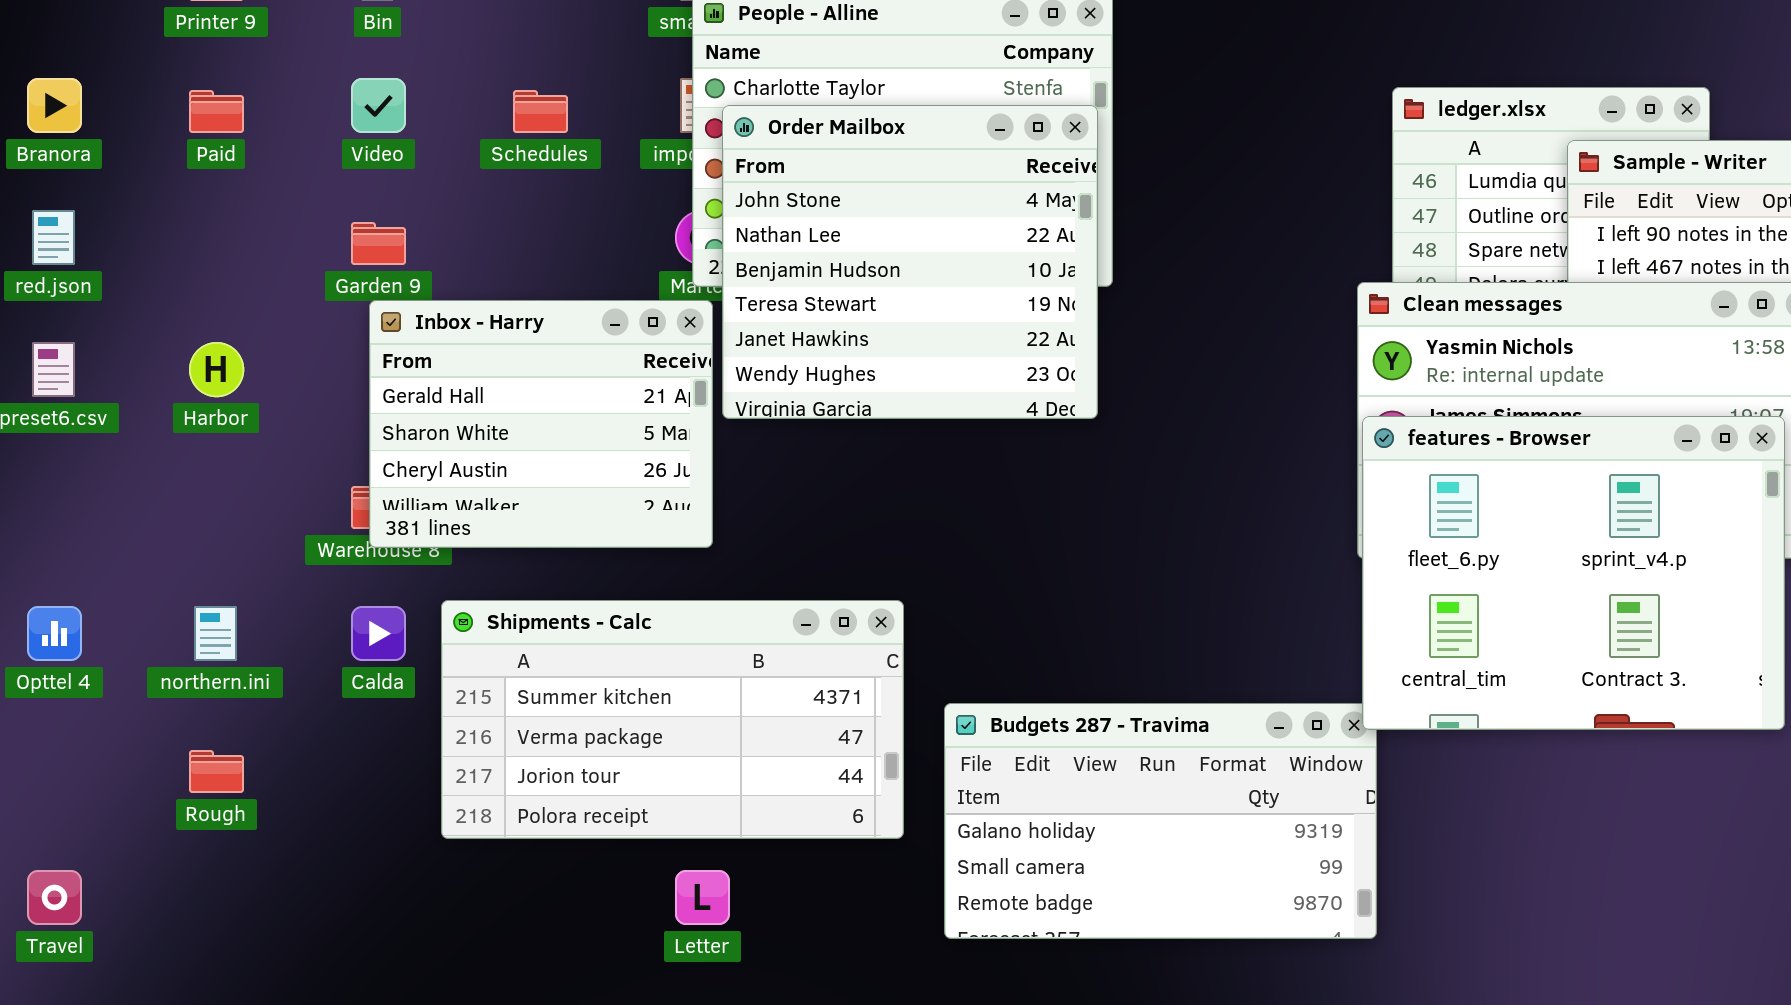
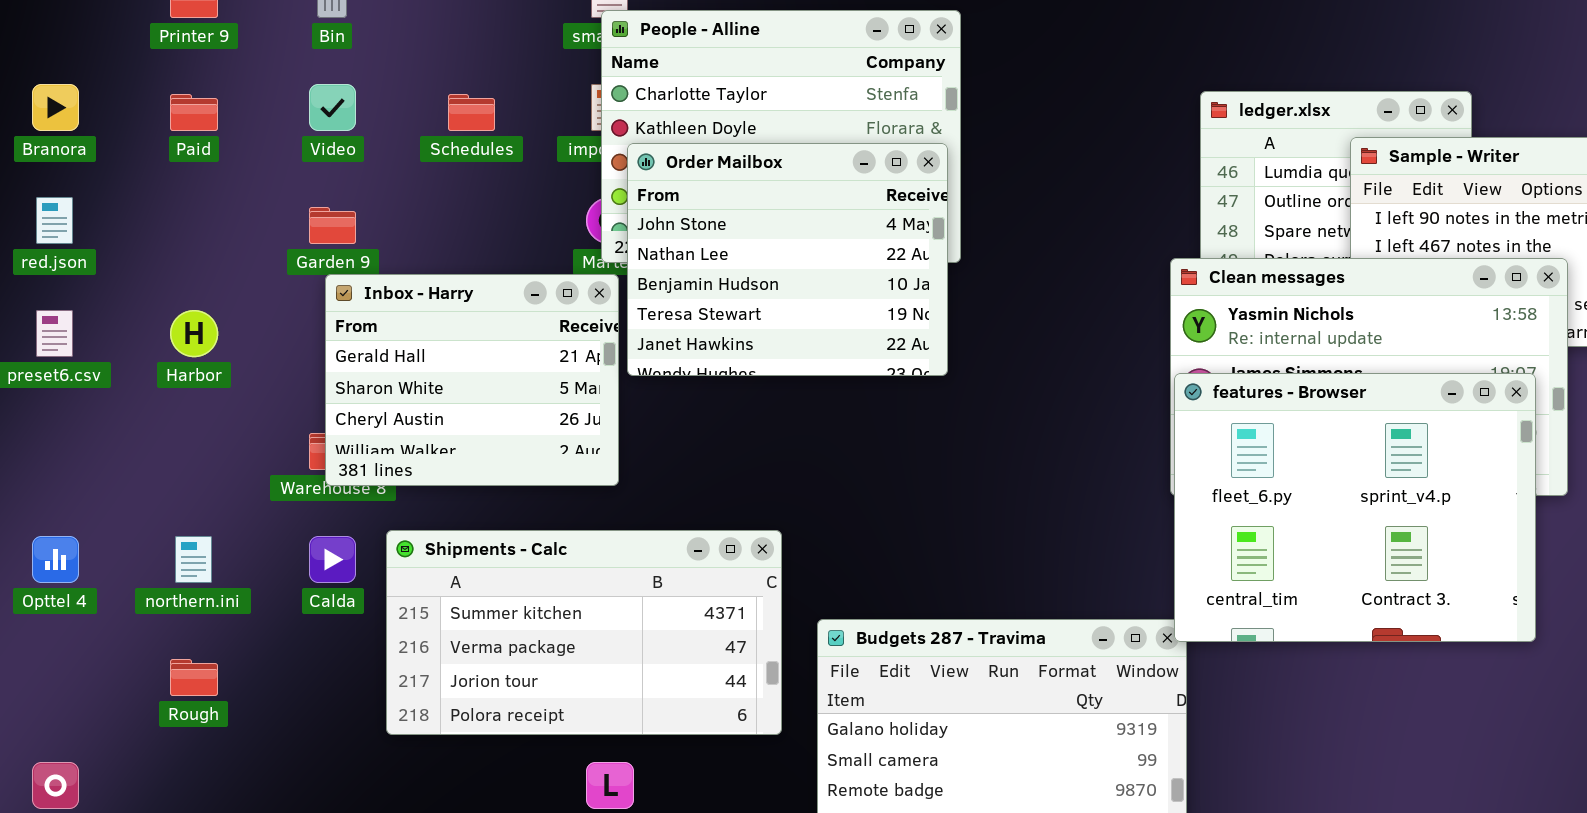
Order Mailbox: [722,105,1098,419] -> [627,143,948,376], resized

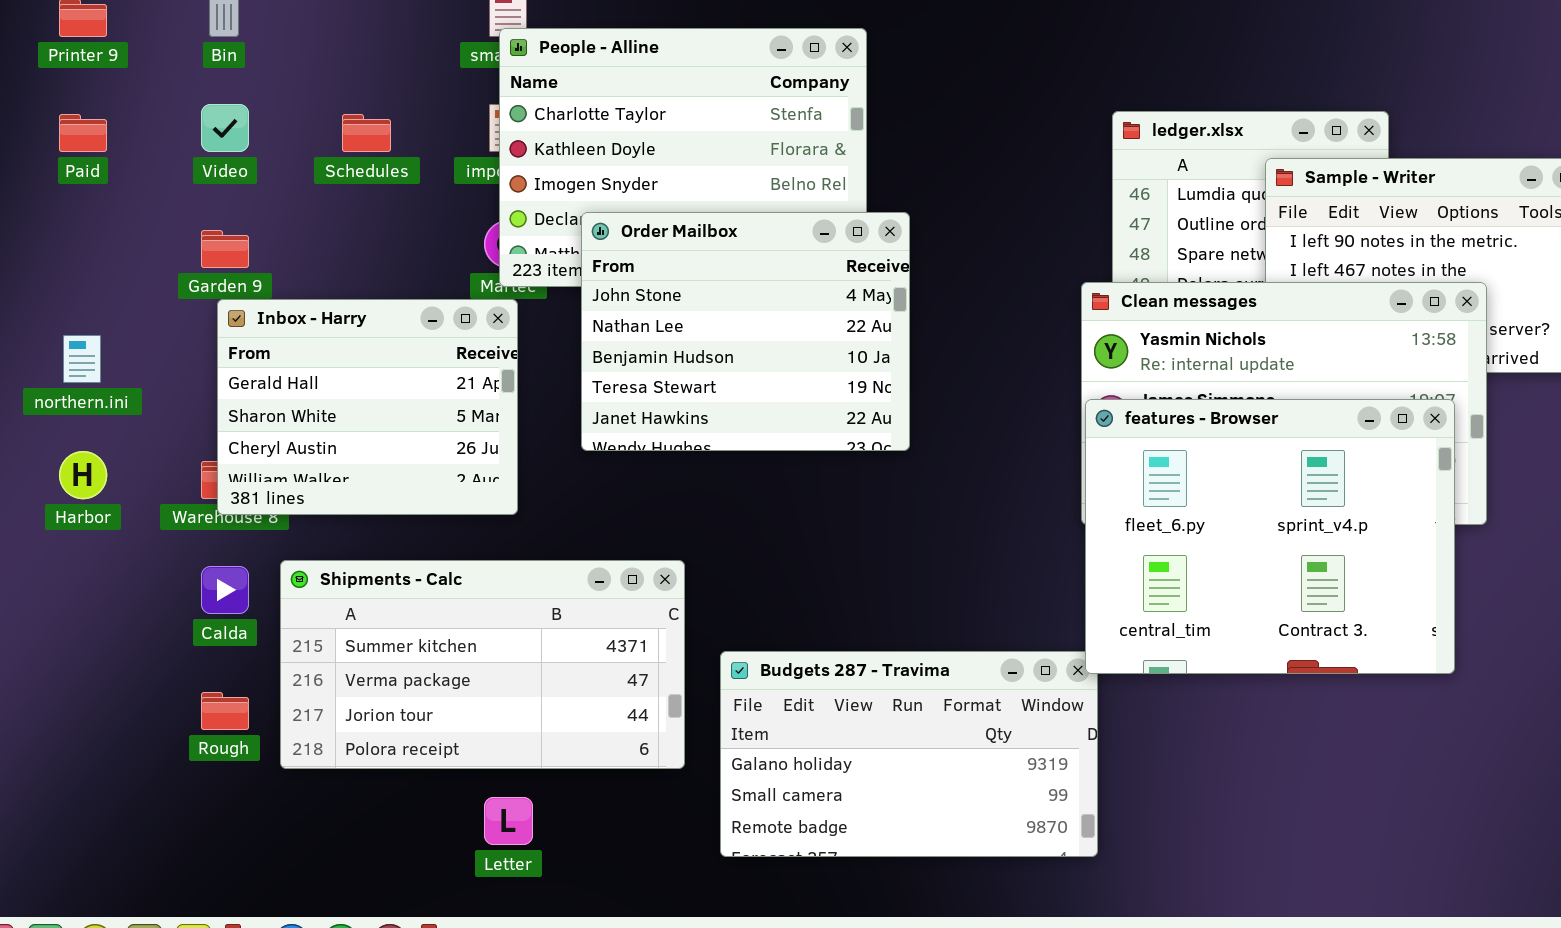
Order Mailbox: [627,143,948,376] -> [581,212,910,451], moved
Harbor: [170,310,218,357] -> [59,451,107,499], moved
northern.ini: [175,536,212,583] -> [63,335,101,383], moved
Rough: [170,659,218,696] -> [201,692,249,730], moved

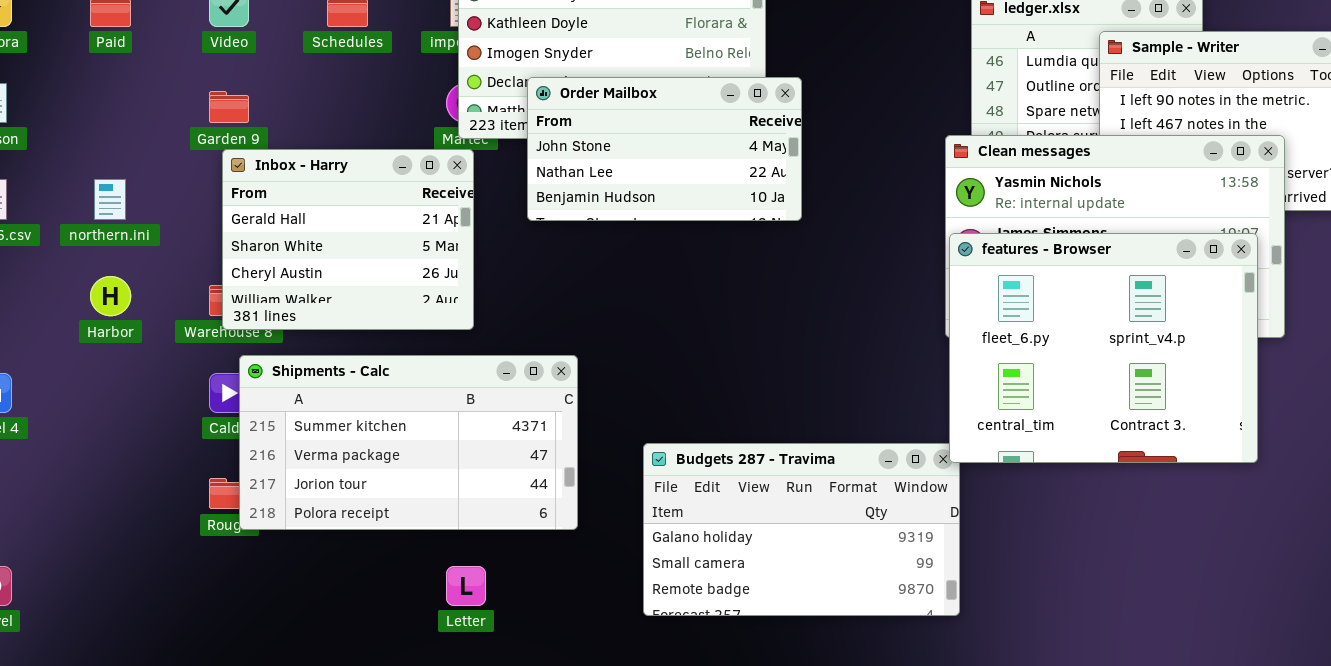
Order Mailbox: [581,212,910,451] -> [527,77,802,221], resized
Shipments - Calc: [280,560,685,769] -> [239,355,578,530], moved

